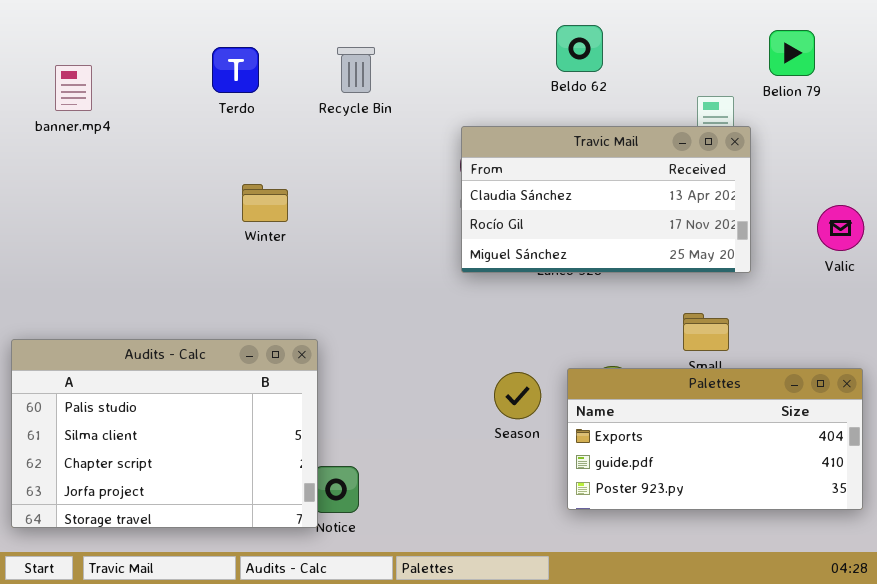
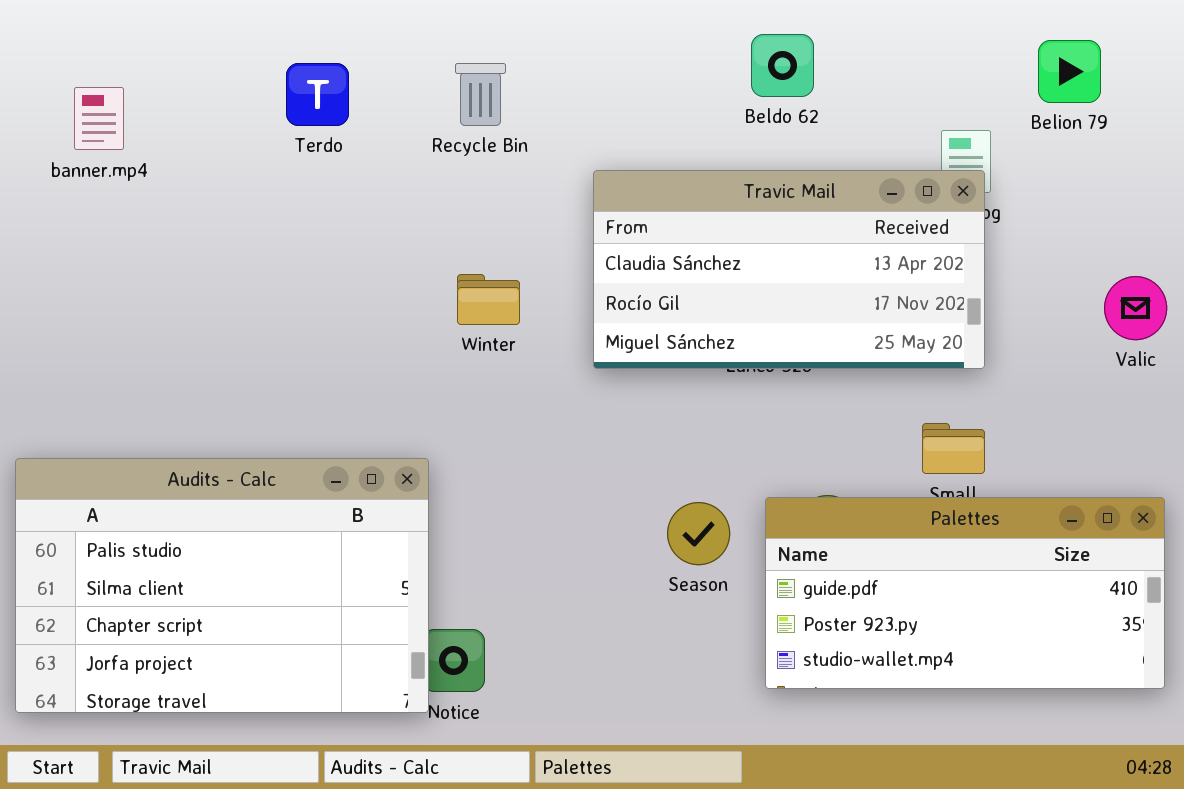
Travic Mail: [461,126,751,273] -> [593,170,985,369], moved
Winter: [242,184,288,222] -> [457,274,520,325], moved
Palettes: [567,368,863,510] -> [765,497,1165,689], scrolled down 1 row

